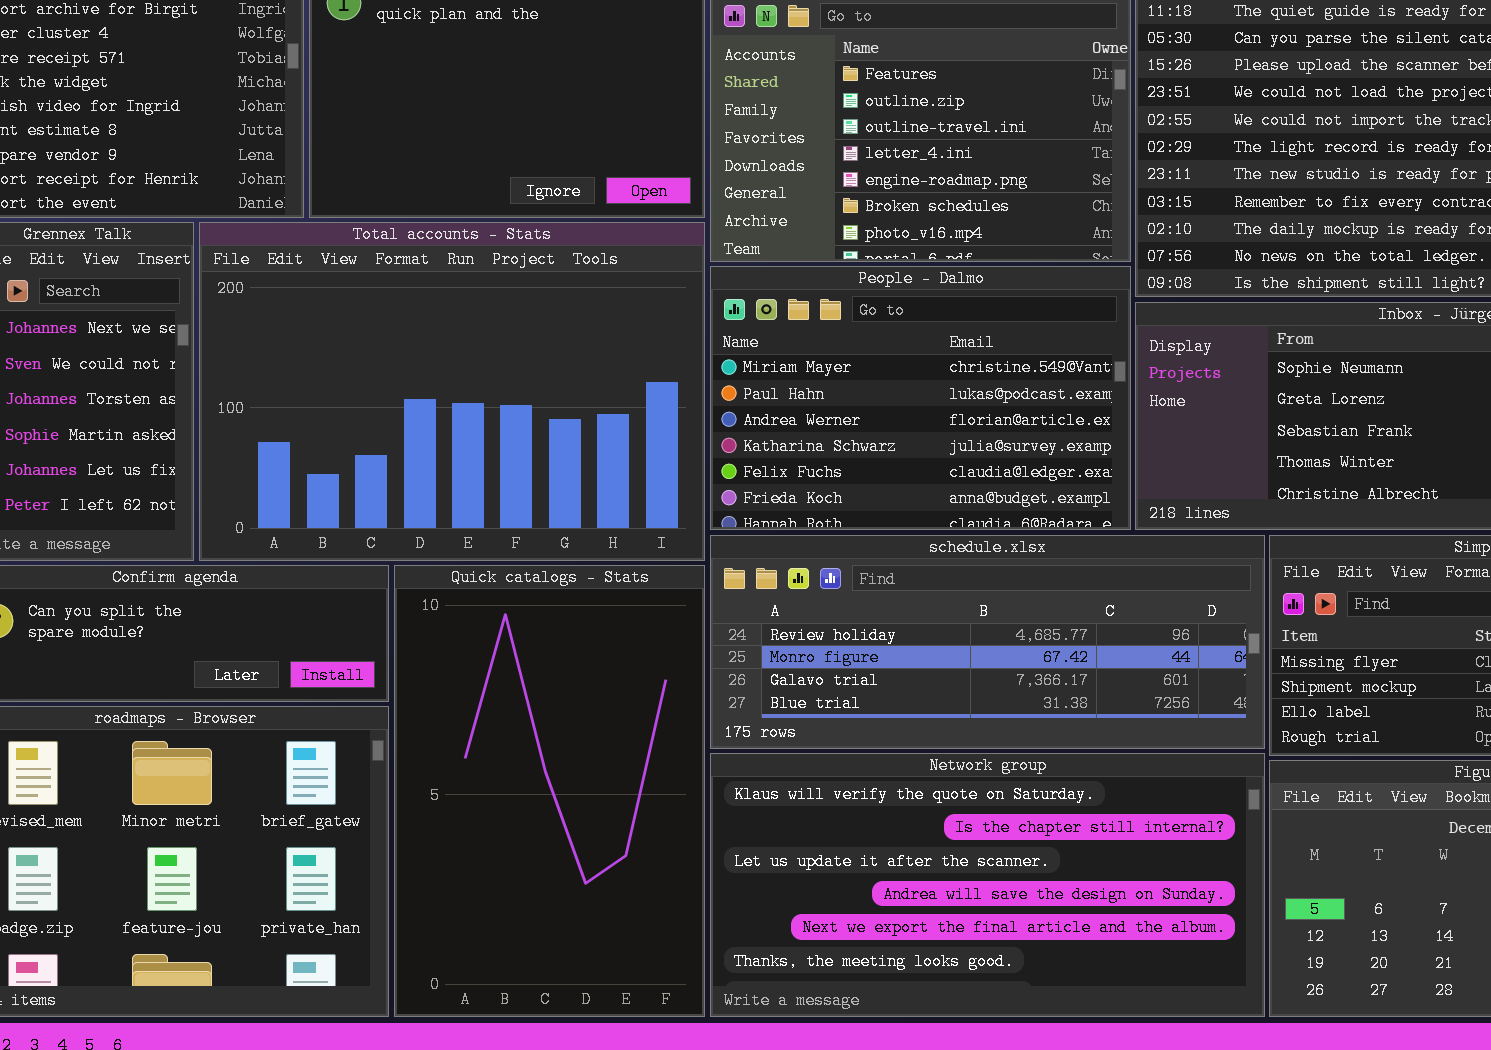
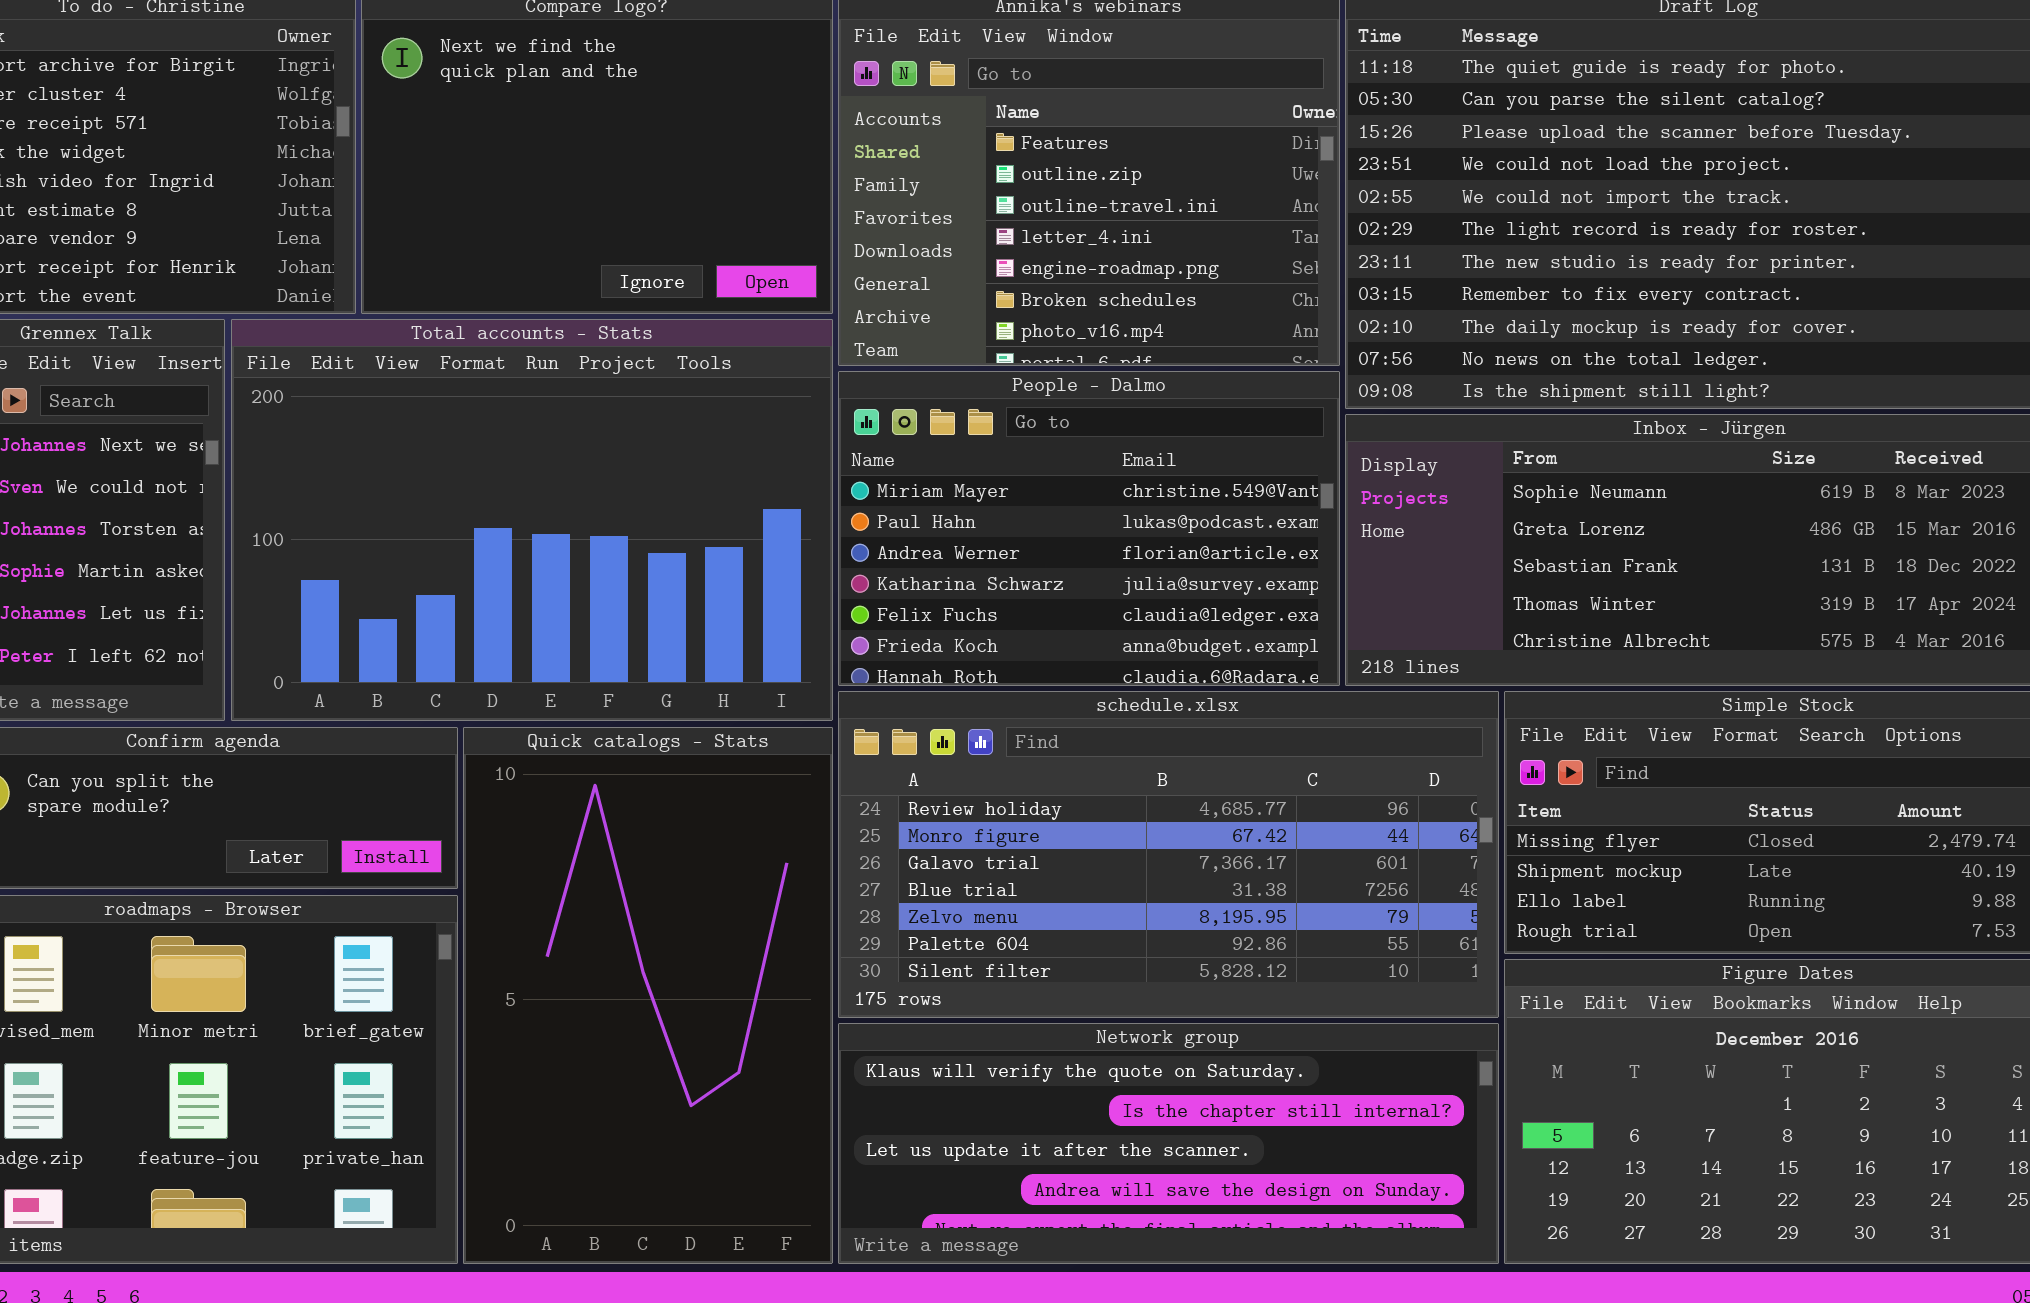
schedule.xlsx: [710,535,1265,749] -> [838,691,1499,1018], resized
Network group: [710,753,1265,1017] -> [838,1023,1499,1264], resized

